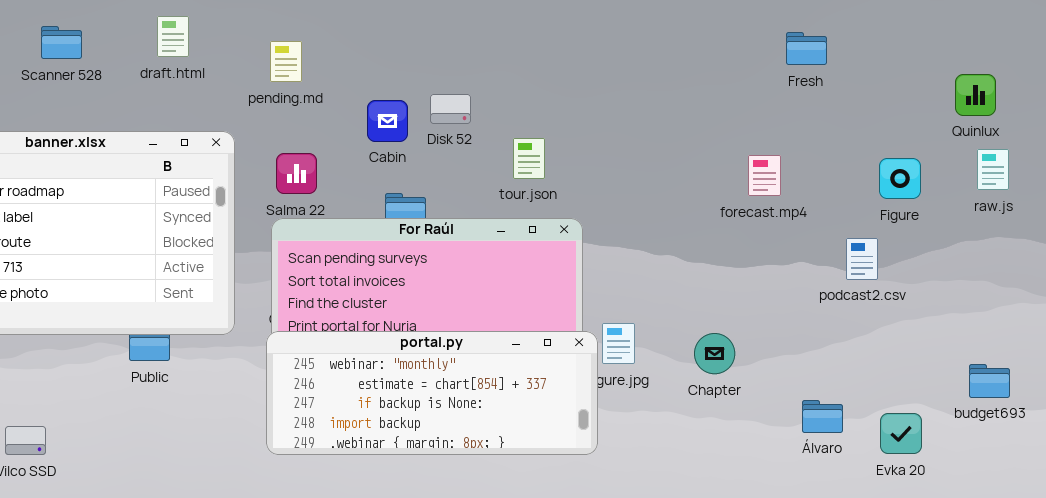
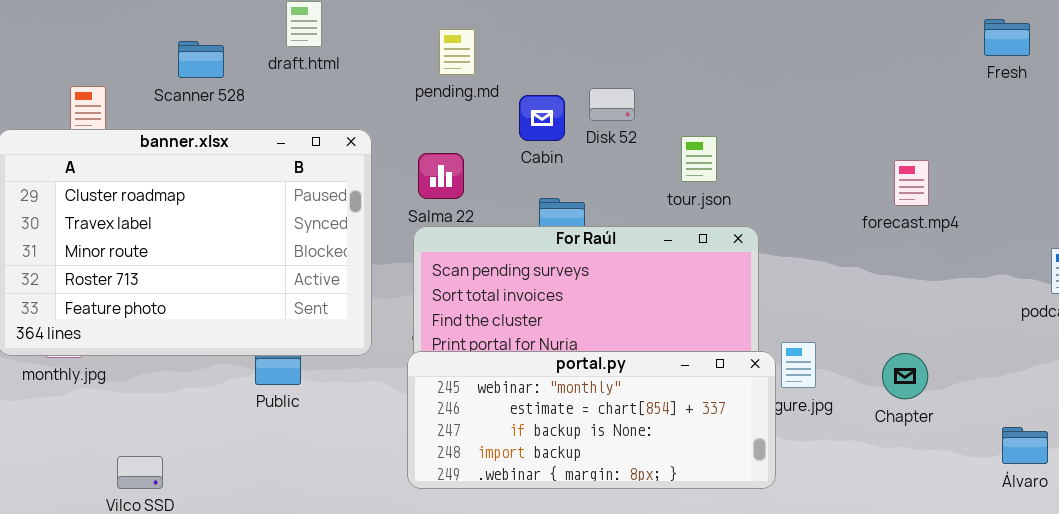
Scanner 528: [41,26,82,59] -> [178,41,224,78], moved
pending.md: [270,41,302,82] -> [439,29,475,75], moved
forecast.mp4: [748,155,781,196] -> [894,160,929,206], moved

